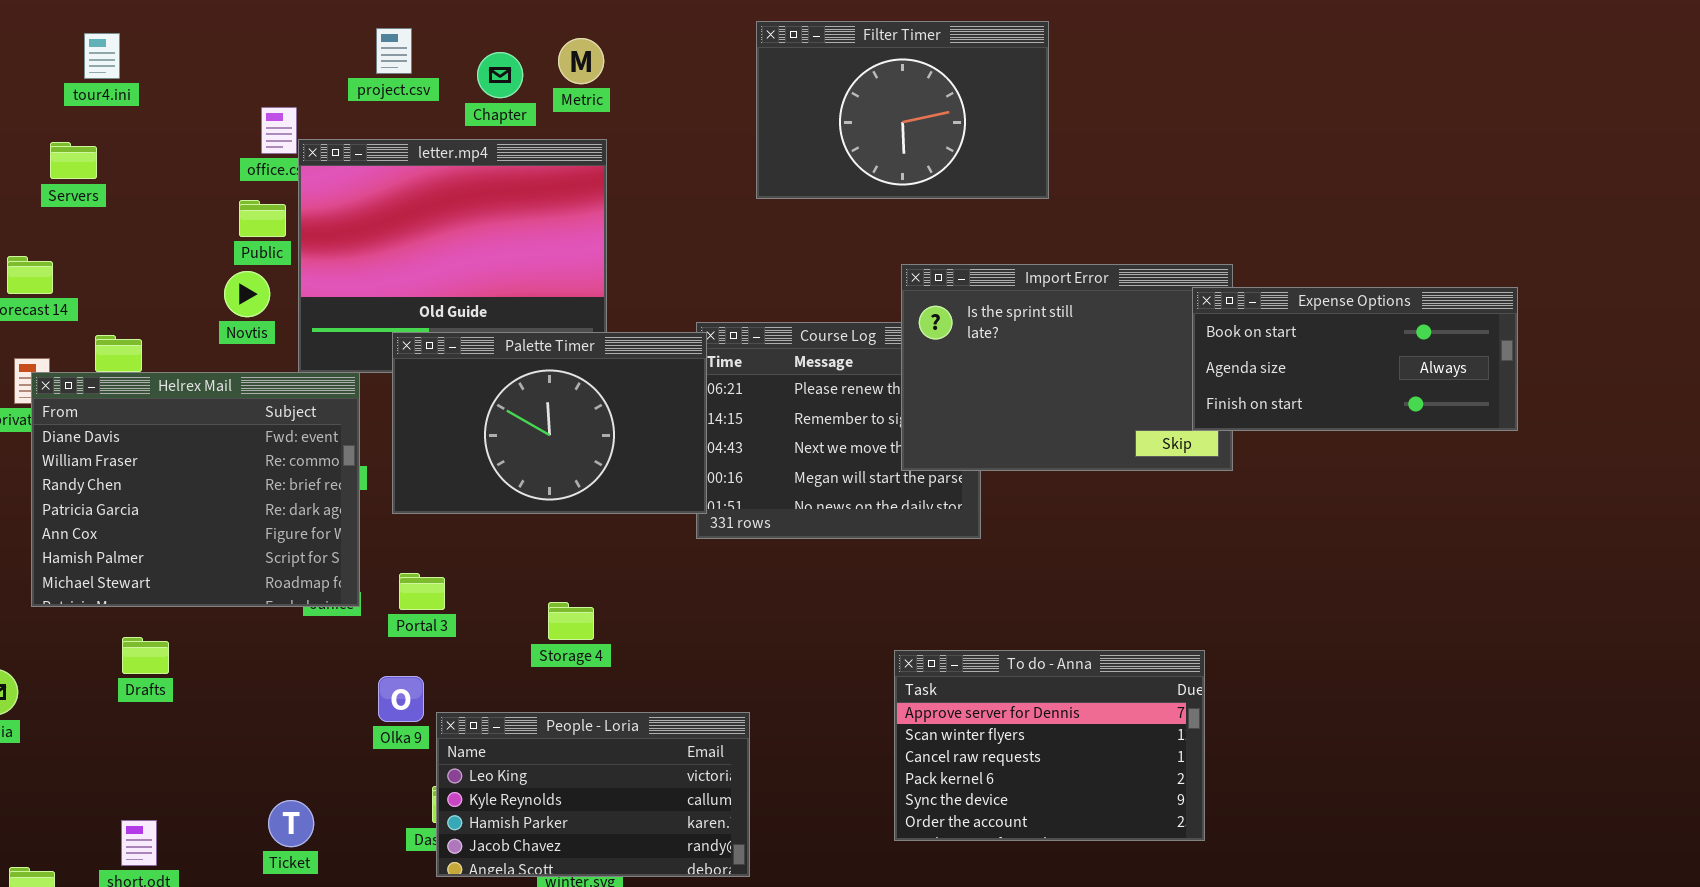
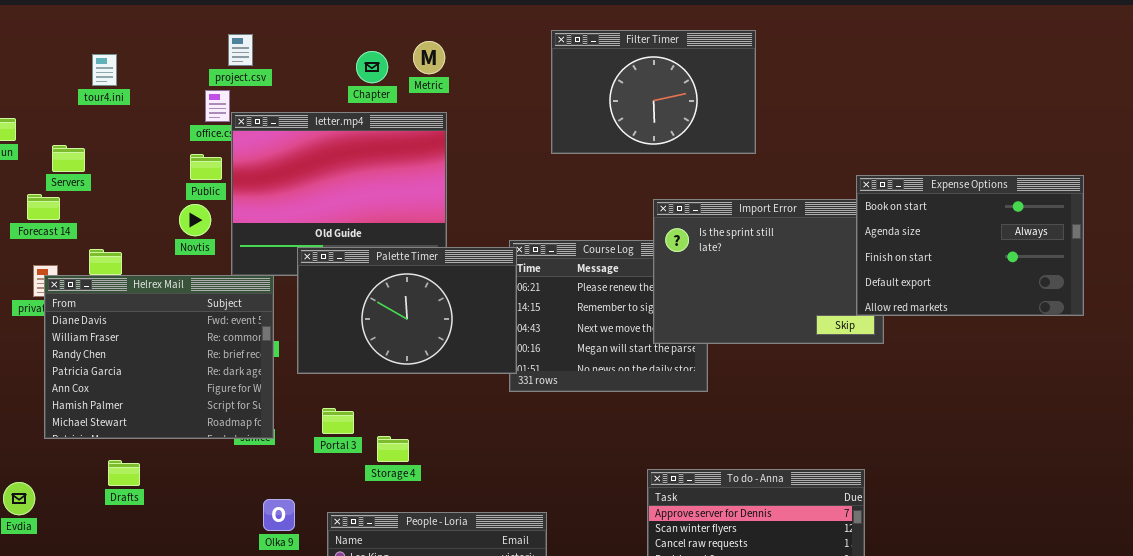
project.csv: [376,28,412,74] -> [228,34,253,66], moved
tour4.ini: [84,33,120,79] -> [92,54,117,86], moved
Servers: [50,142,97,179] -> [52,145,85,172], moved
Expense Options: [1192,287,1518,431] -> [856,175,1084,316], resized
Portal 3: [399,573,445,610] -> [322,408,354,434], moved
Storage 4: [548,602,594,640] -> [377,436,409,462], moved
Olka 9: [378,676,424,722] -> [263,499,295,531], moved

